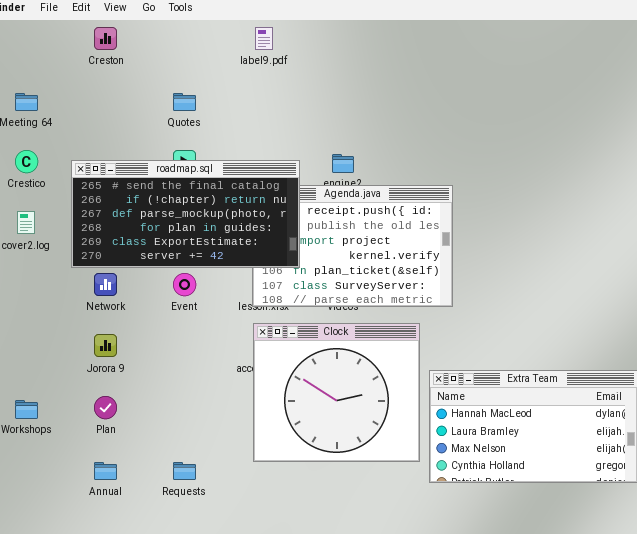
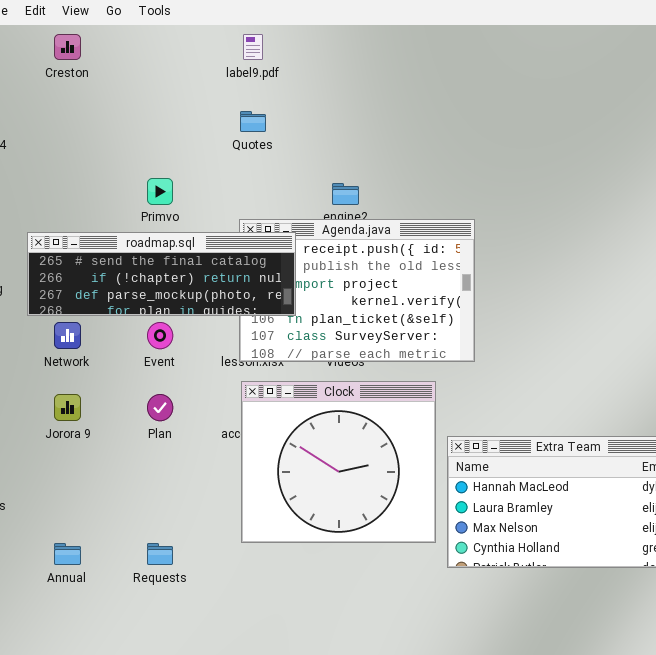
Quotes: [173,93,196,111] -> [240,111,266,132], moved
roadmap.sql: [71,160,300,268] -> [27,232,296,316], resized
Plan: [94,396,117,419] -> [147,394,173,421], moved

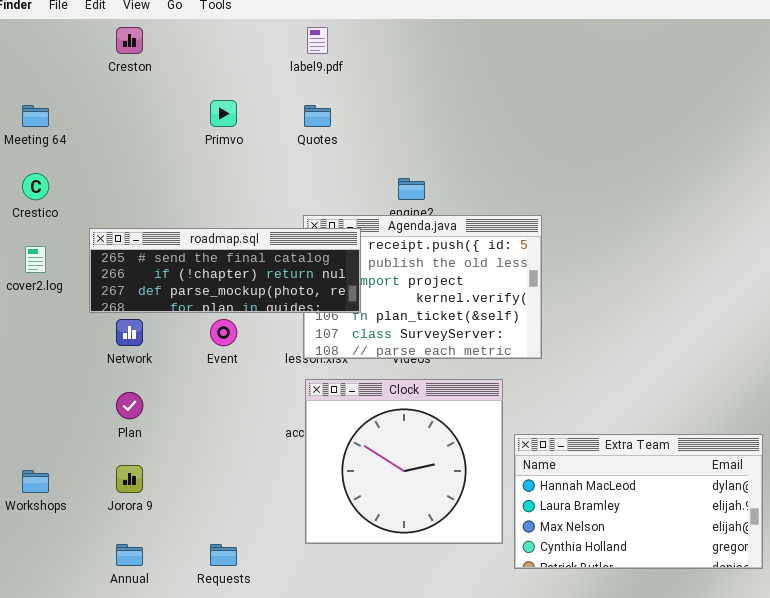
Primvo: [147,178,173,205] -> [210,100,237,127], moved
Jorora 9: [54,394,81,421] -> [116,465,143,493], moved
Plan: [147,394,173,421] -> [116,392,143,419], moved

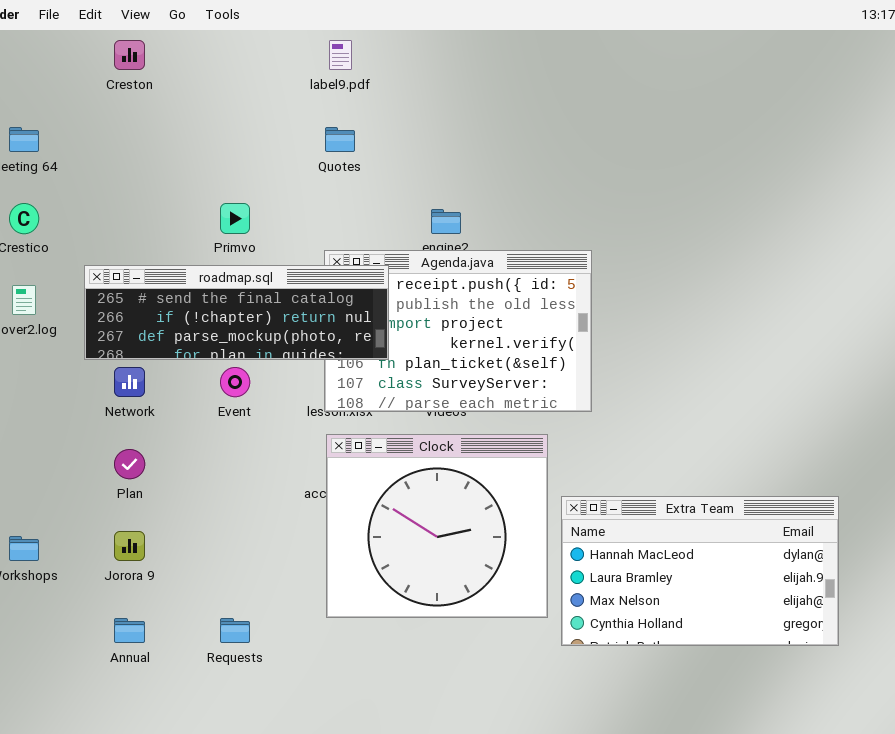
Primvo: [210,100,237,127] -> [220,203,250,234], moved

